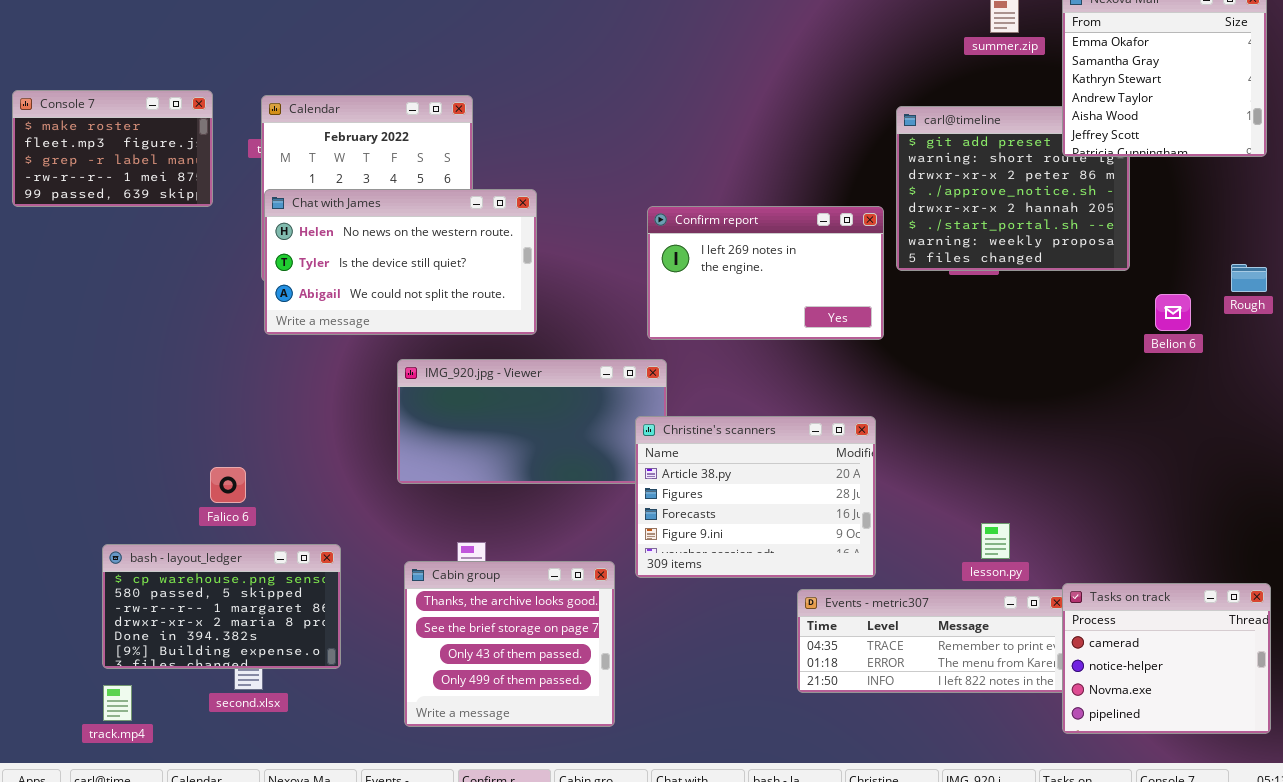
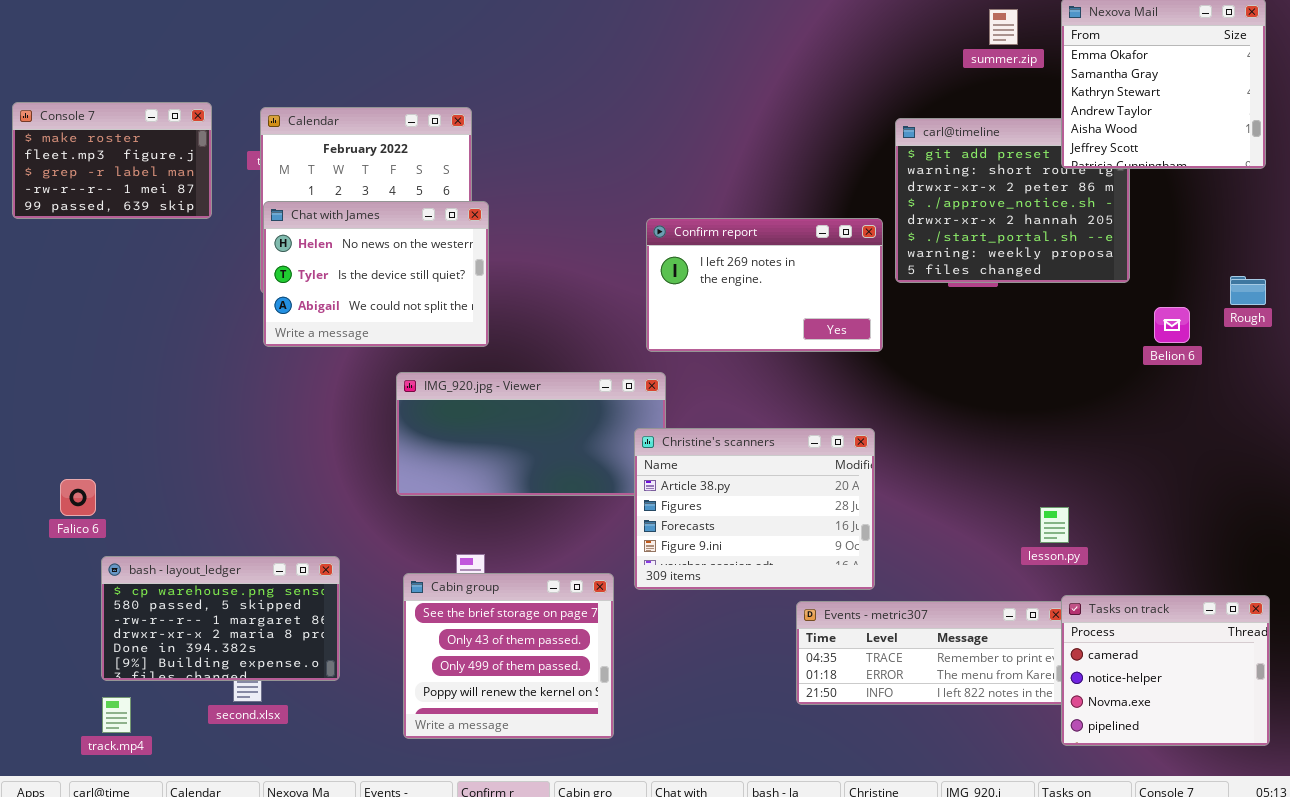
Chat with James: [264,189,537,335] -> [263,201,489,347], resized
Falico 6: [210,467,246,503] -> [60,479,96,516], moved
lesson.py: [981,523,1010,559] -> [1040,507,1069,543], moved
Cabin group: [404,561,615,727] -> [403,573,614,739], scrolled down 1 row

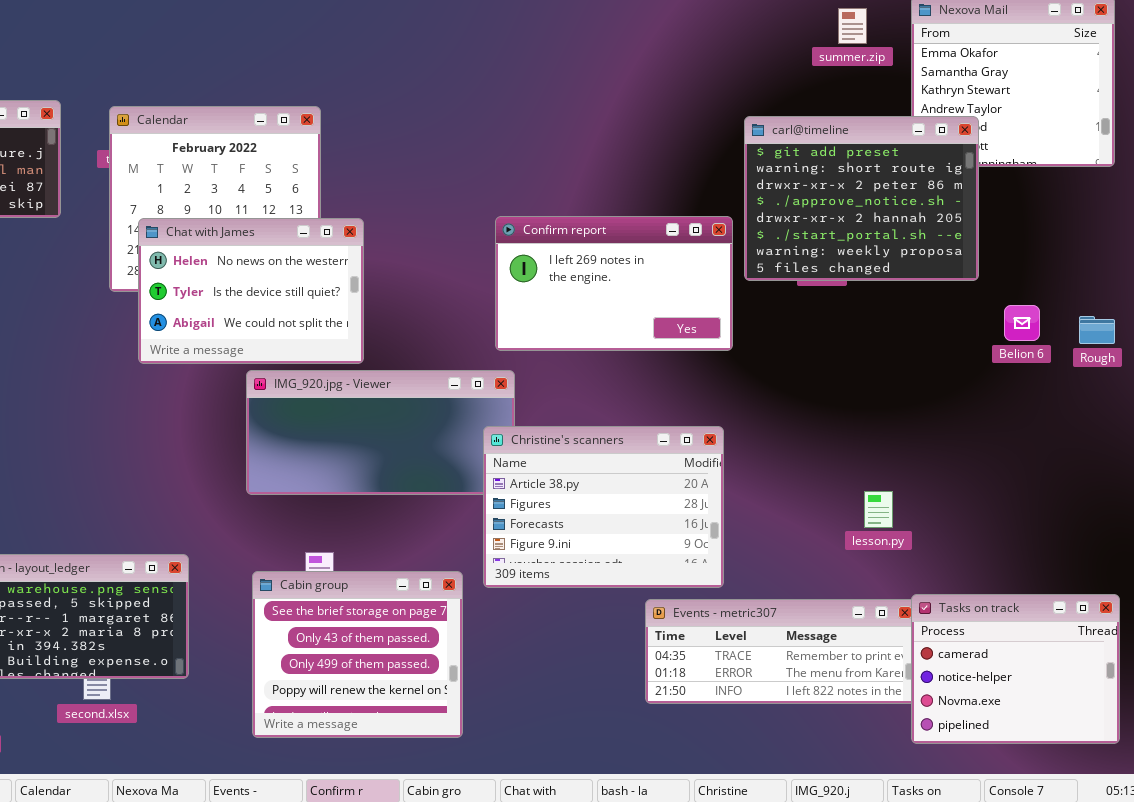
carl@timeline: [895,118,1130,283] -> [744,116,979,281], raised
Chat with James: [263,201,489,347] -> [138,218,364,364], moved
Rough: [1230,276,1266,305] -> [1079,316,1115,344], moved
lesson.py: [1040,507,1069,543] -> [864,491,893,528], moved

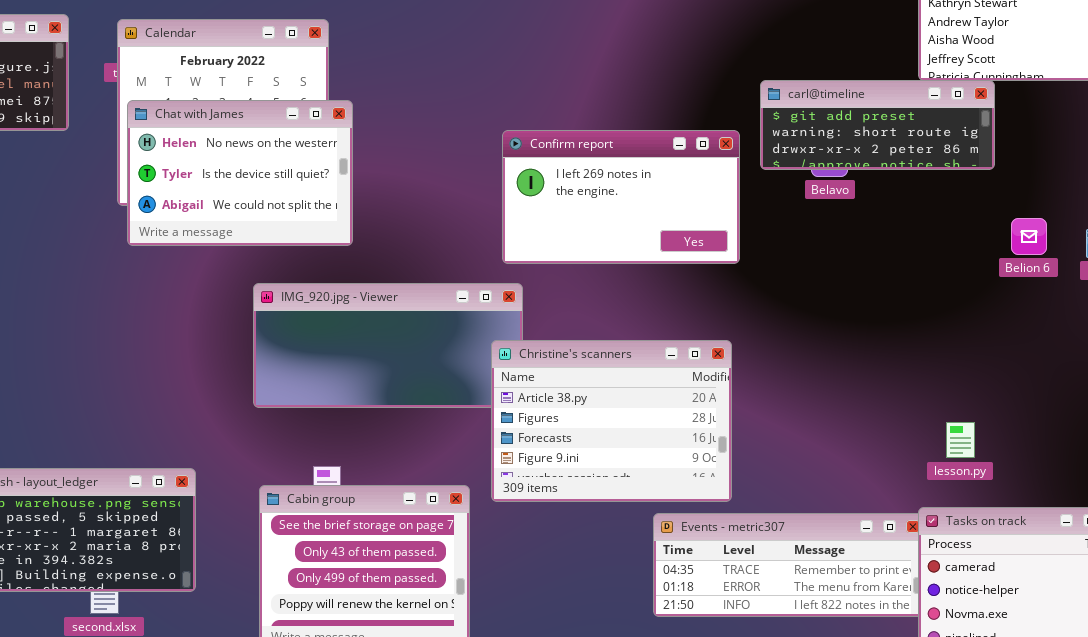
carl@timeline: [744,116,979,281] -> [760,80,995,170], moved, resized
Chat with James: [138,218,364,364] -> [127,100,353,246], moved
lesson.py: [864,491,893,528] -> [946,422,975,458], moved

